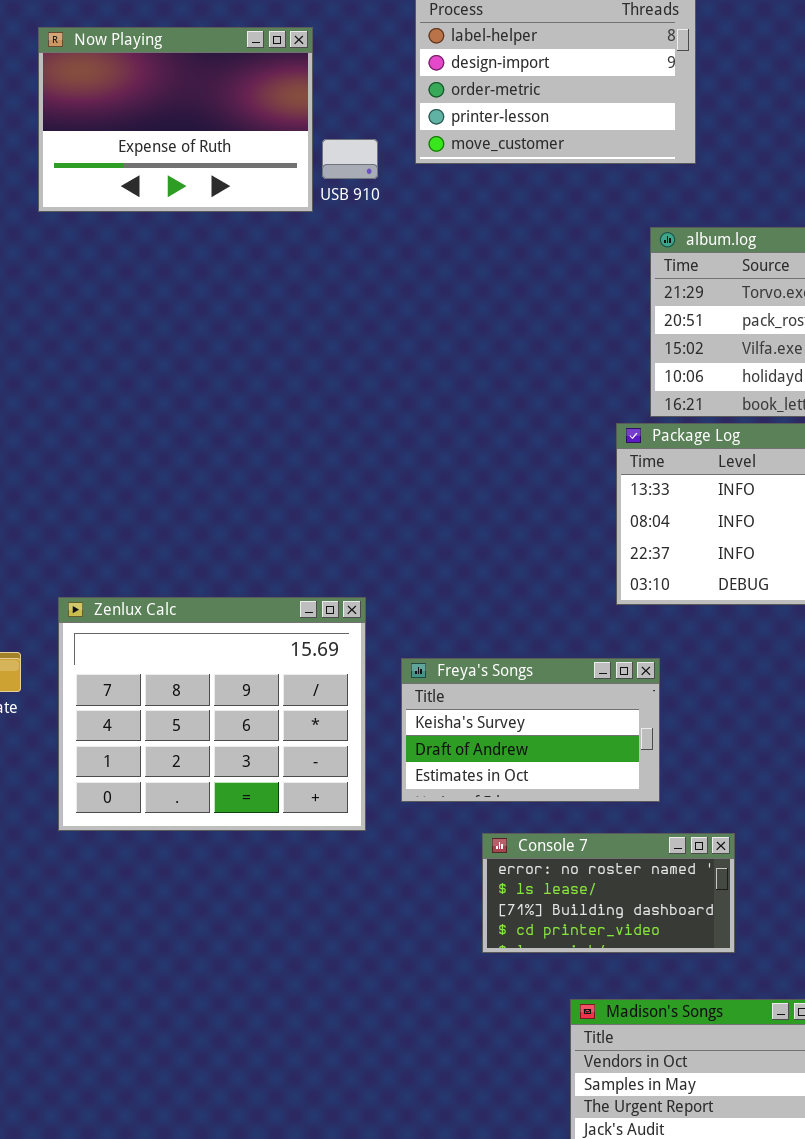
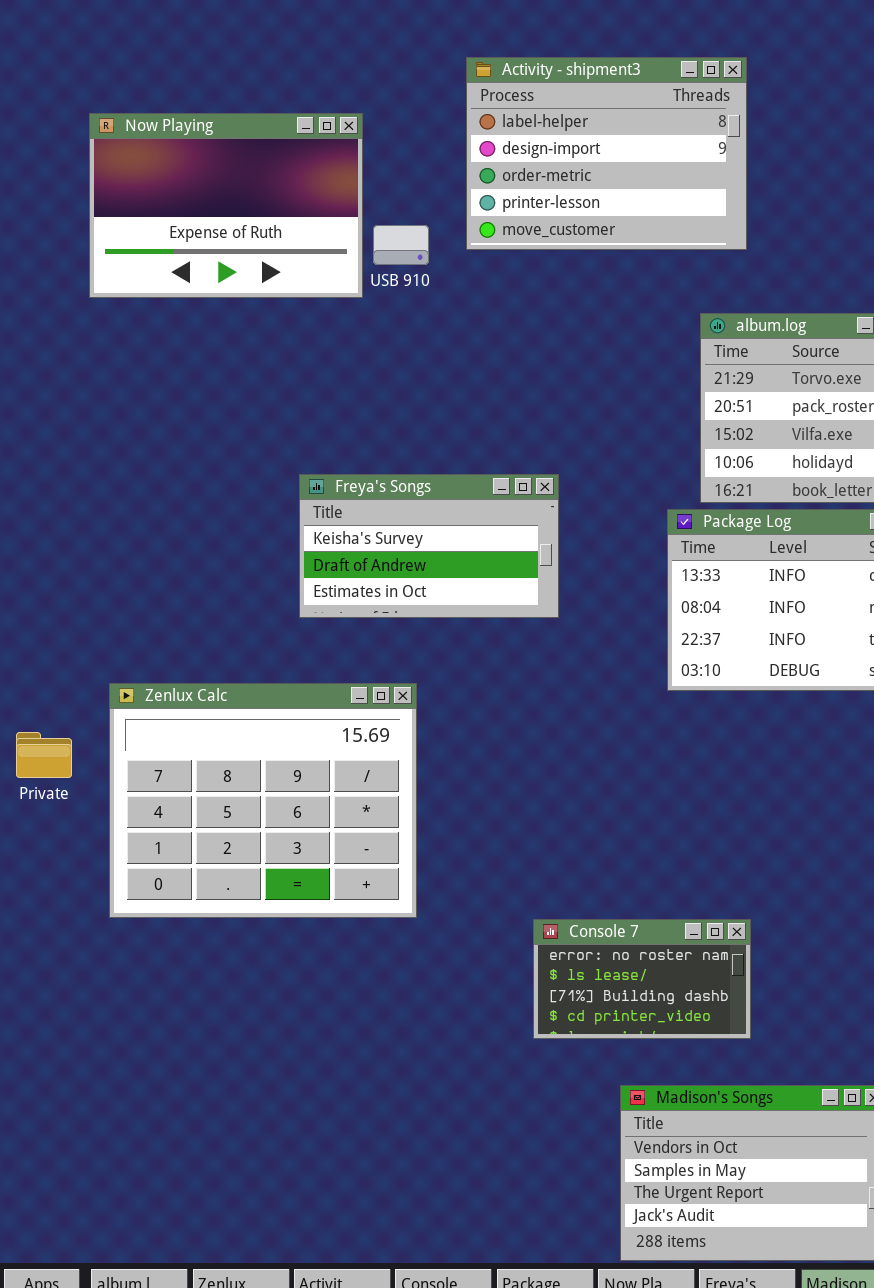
Freya's Songs: [401,658,660,802] -> [299,474,559,618], moved
Console 7: [482,833,735,953] -> [533,919,751,1039], resized

